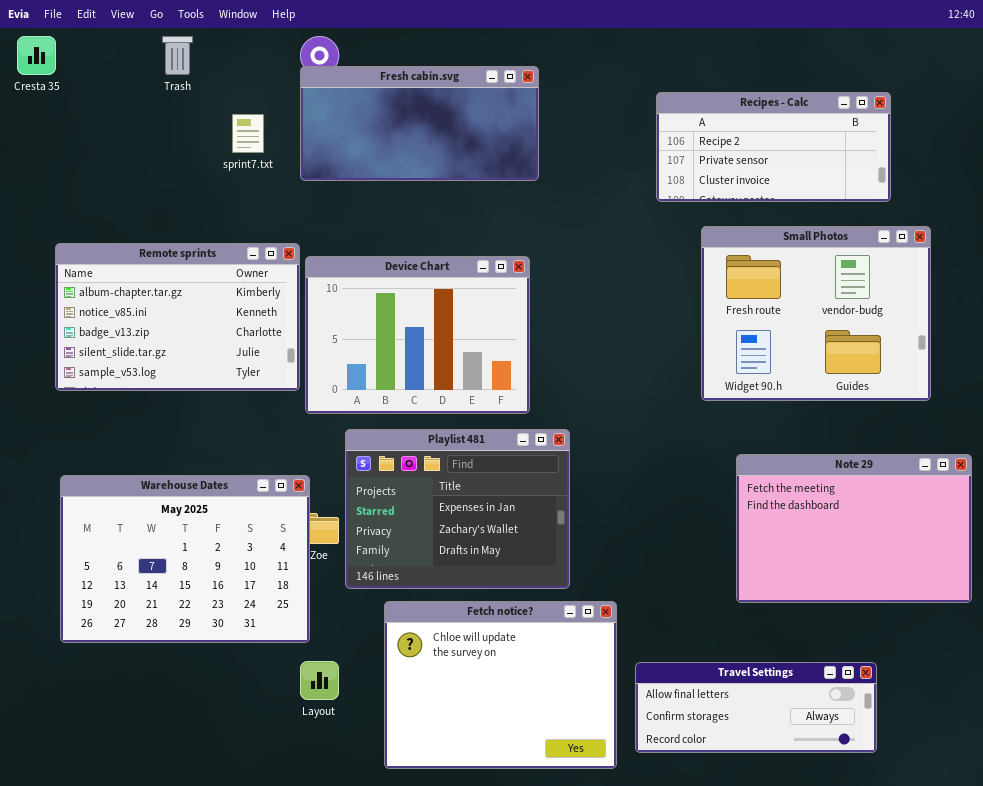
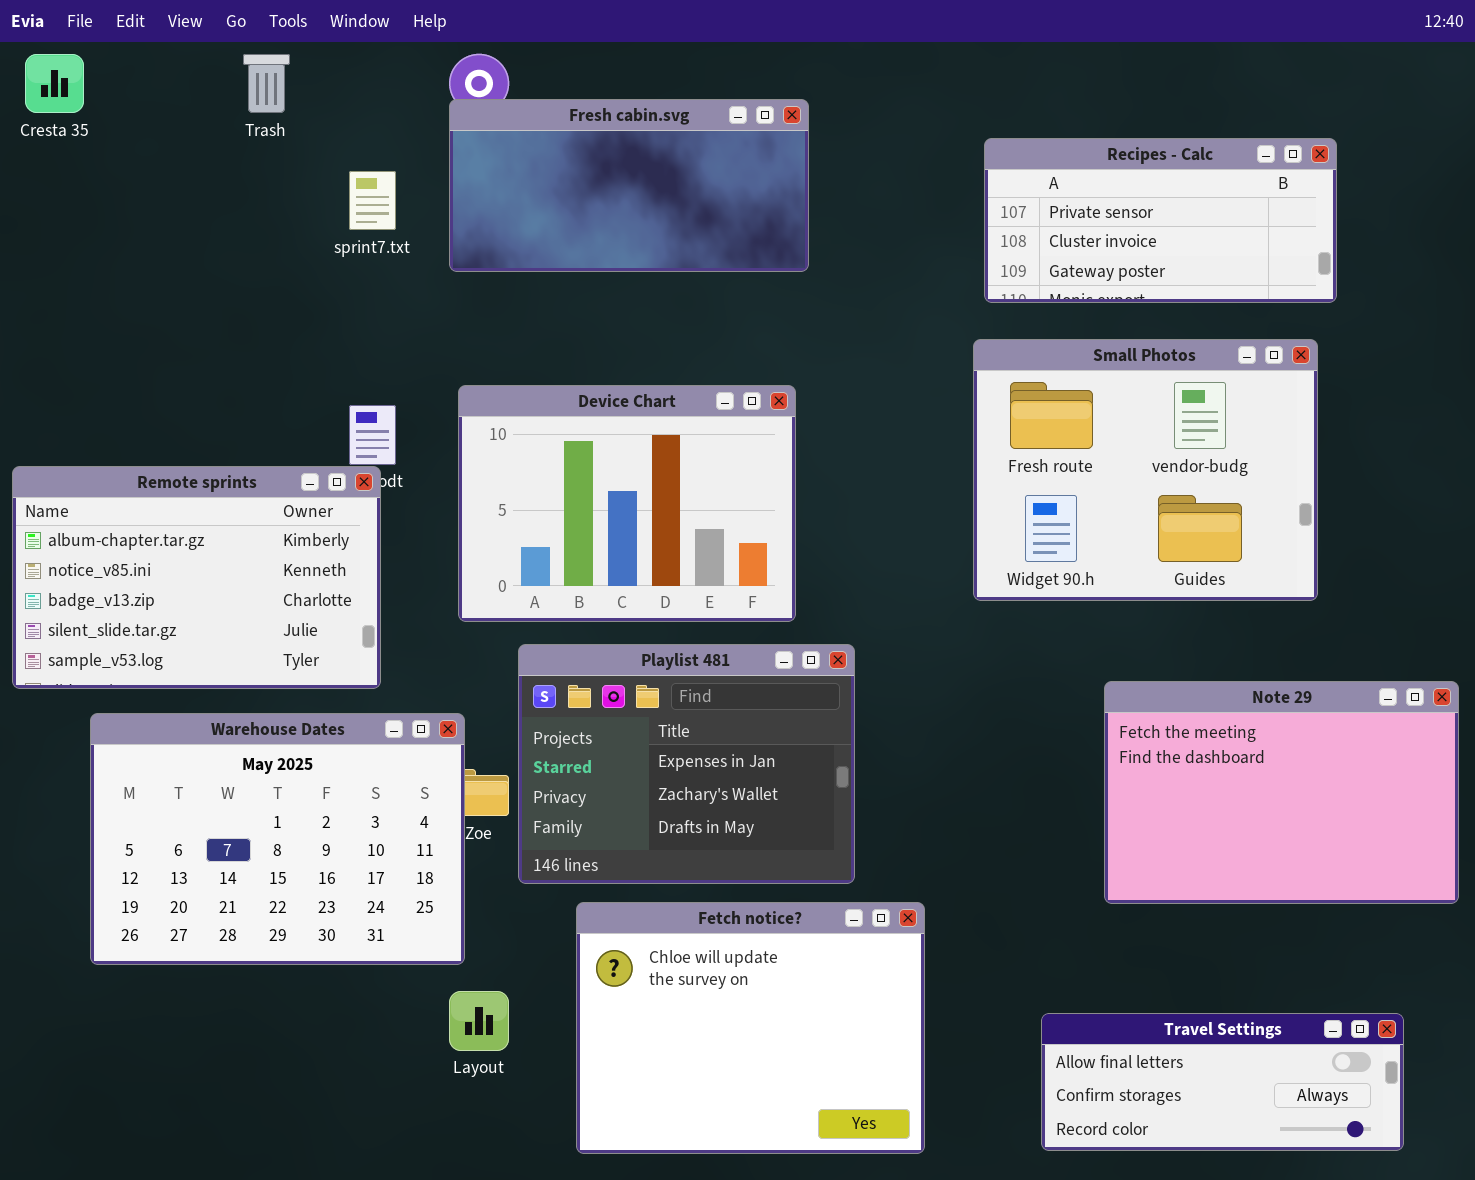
Recipes - Calc: [656,92,891,202] -> [984,138,1337,303], scrolled down 1 row
Small Photos: [701,226,931,401] -> [973,339,1318,601], moved
Remote sprints: [55,243,300,391] -> [12,466,381,689], moved
Travel Settings: [635,662,877,753] -> [1041,1013,1404,1151], moved

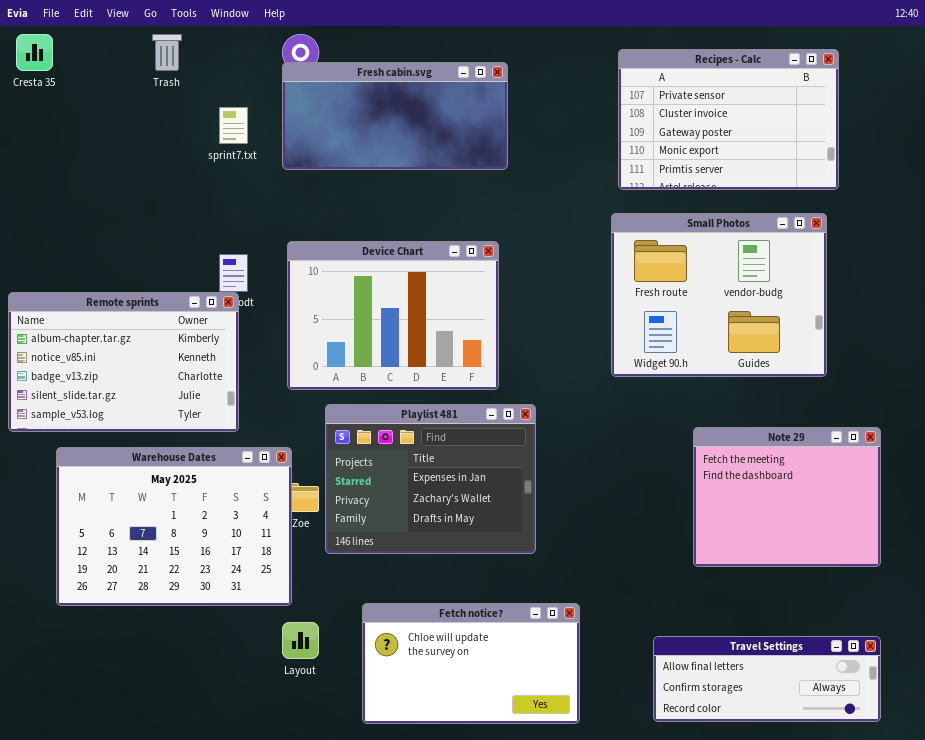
Recipes - Calc: [984,138,1337,303] -> [618,49,839,190], resized
Note 29: [1104,681,1459,904] -> [693,427,881,567], resized
Fetch notice?: [576,902,925,1154] -> [362,603,580,724], resized

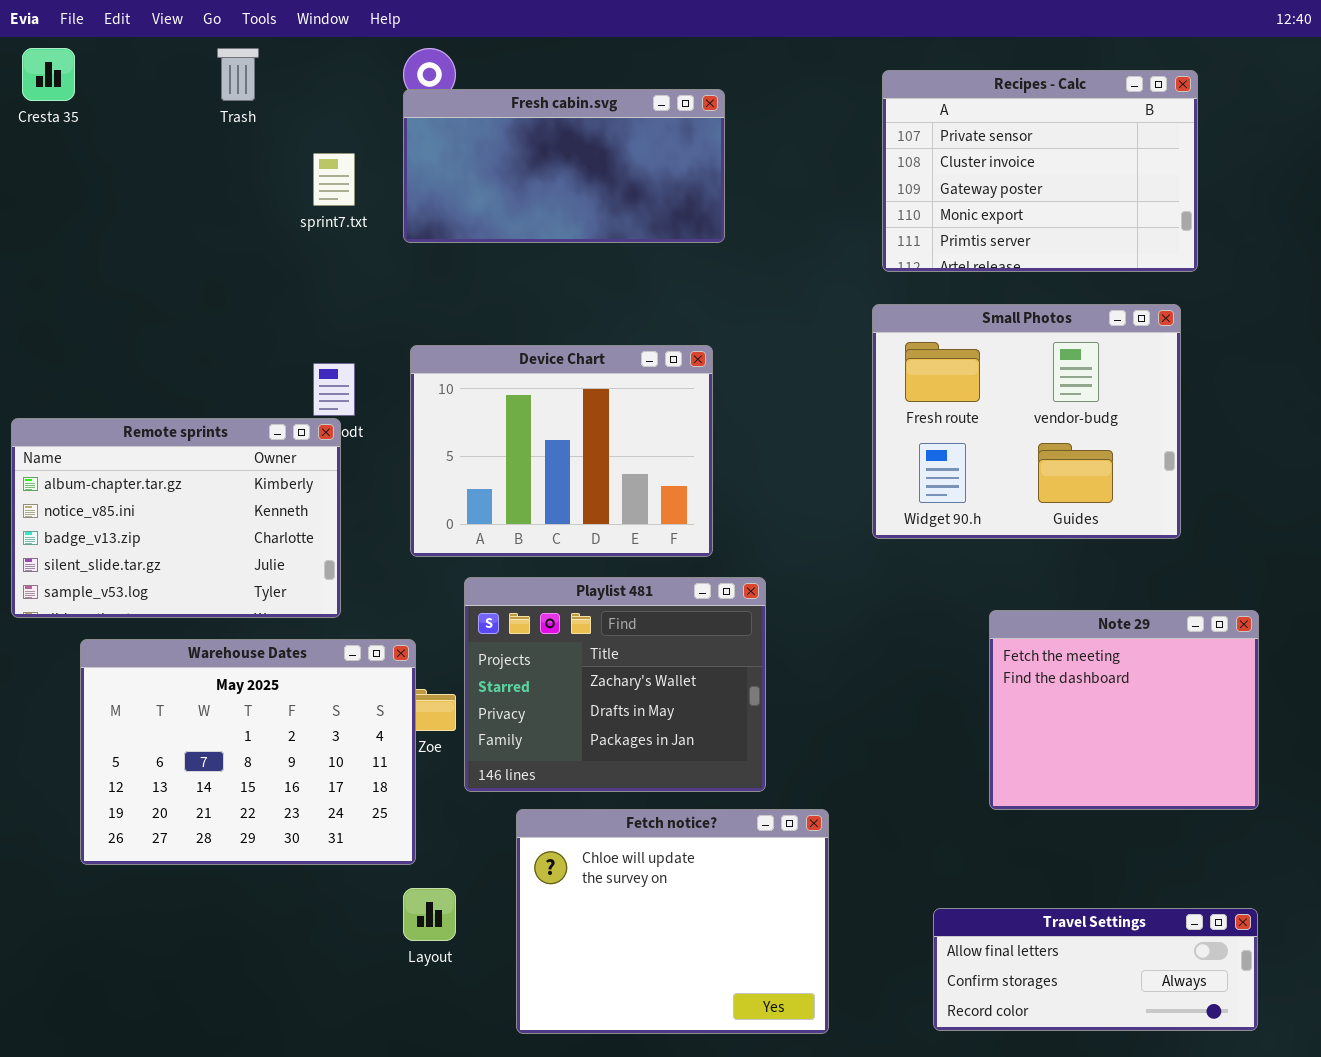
Playlist 481: [325,404,536,554] -> [464,577,766,792], scrolled down 1 row
Fetch notice?: [362,603,580,724] -> [516,809,829,1034], resized

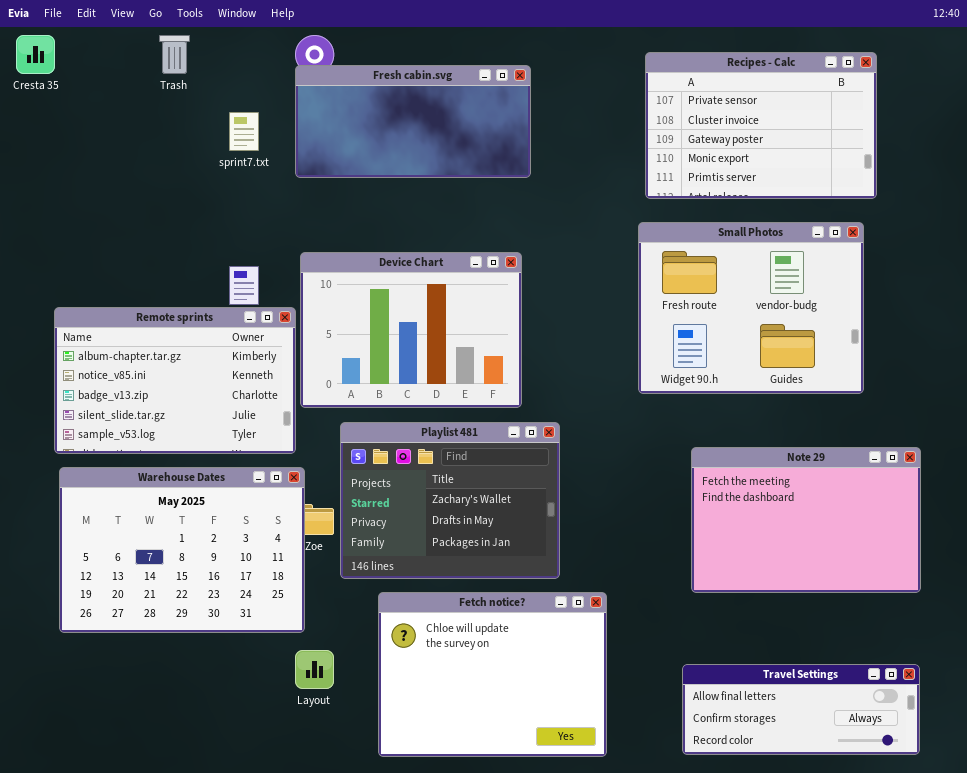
Remote sprints: [11,418,341,618] -> [54,307,296,454], moved
Note 29: [989,610,1259,810] -> [691,447,921,593], resized

